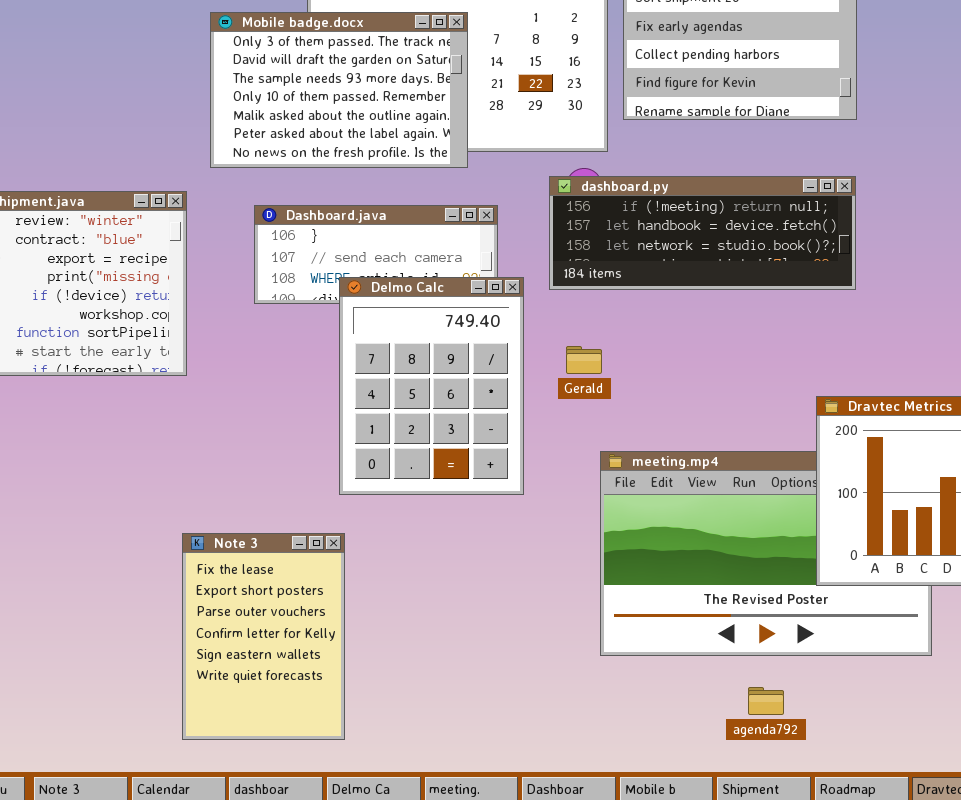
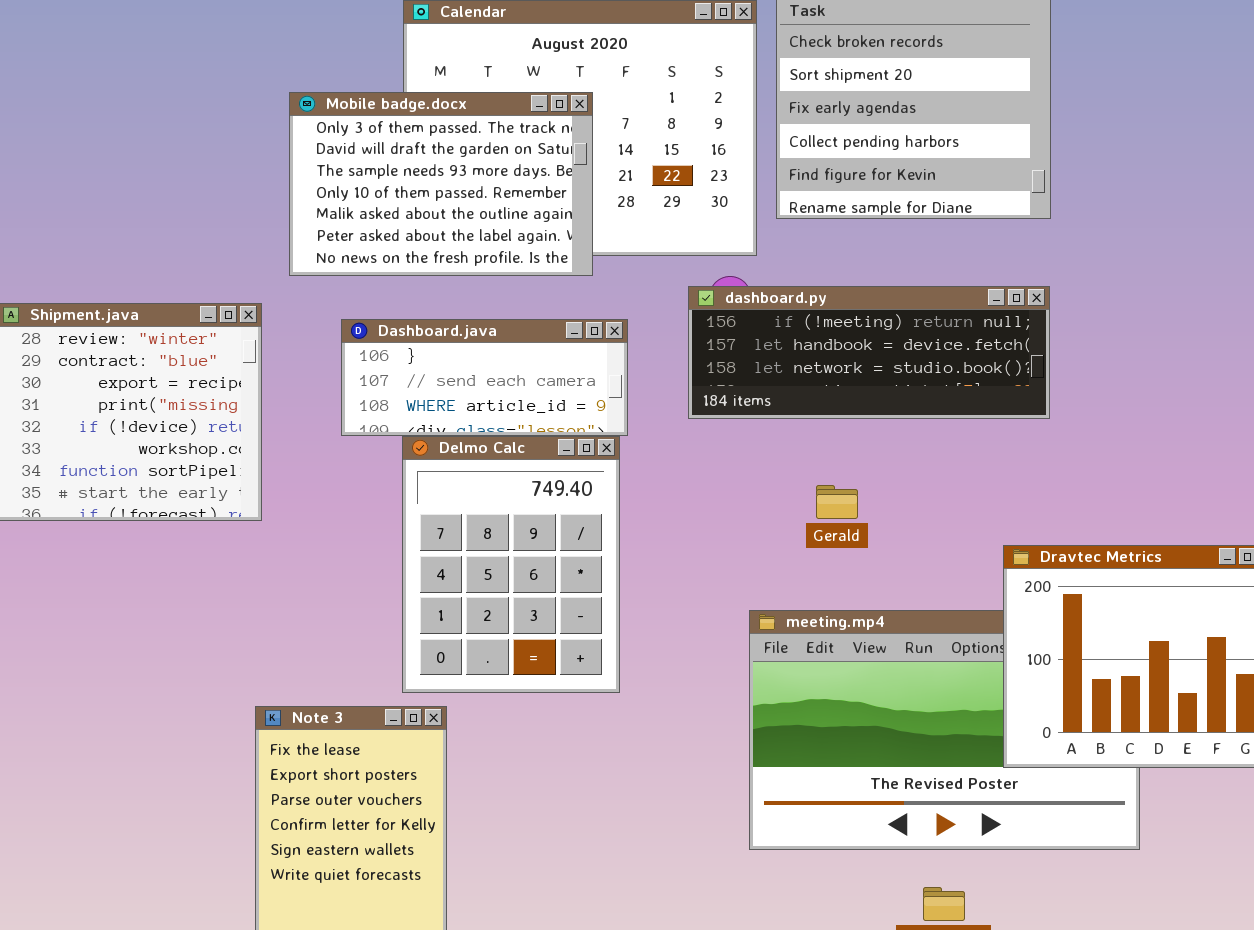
Delmo Calc: [339,277,524,495] -> [402,436,620,693], moved
Gerald: [566,346,602,374] -> [816,485,858,519], moved

